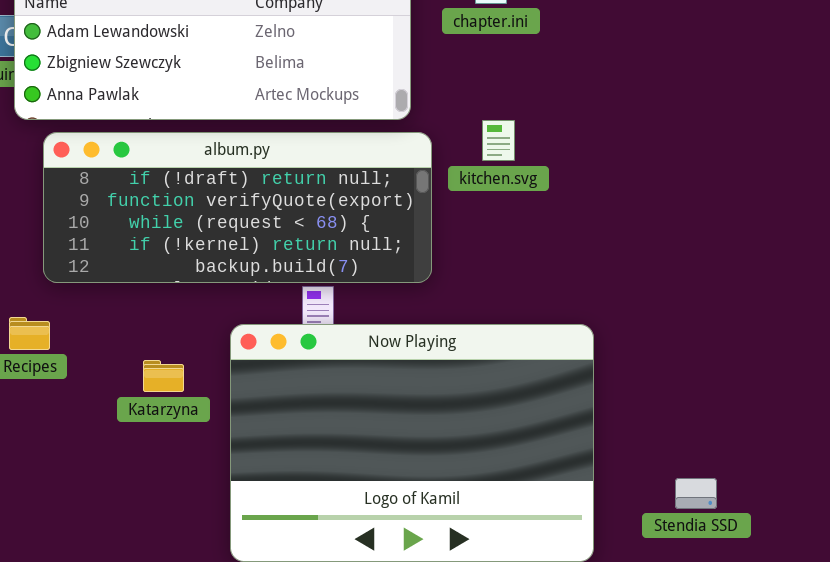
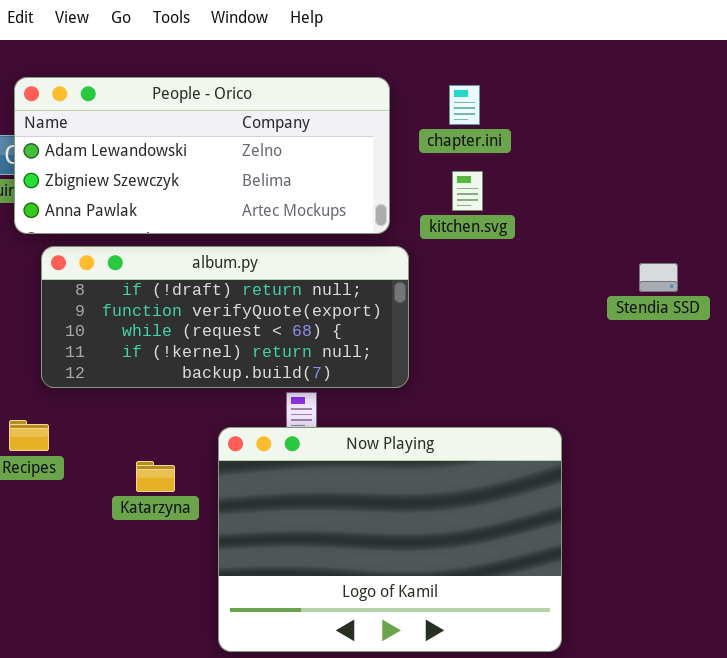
kitchen.svg: [482,120,515,161] -> [452,171,483,211], moved
Stendia SSD: [675,478,717,509] -> [639,263,678,292], moved

